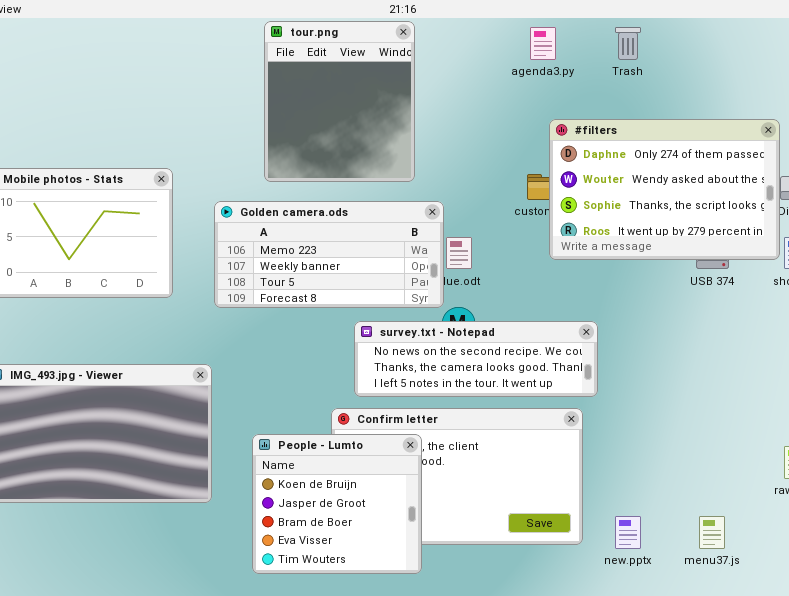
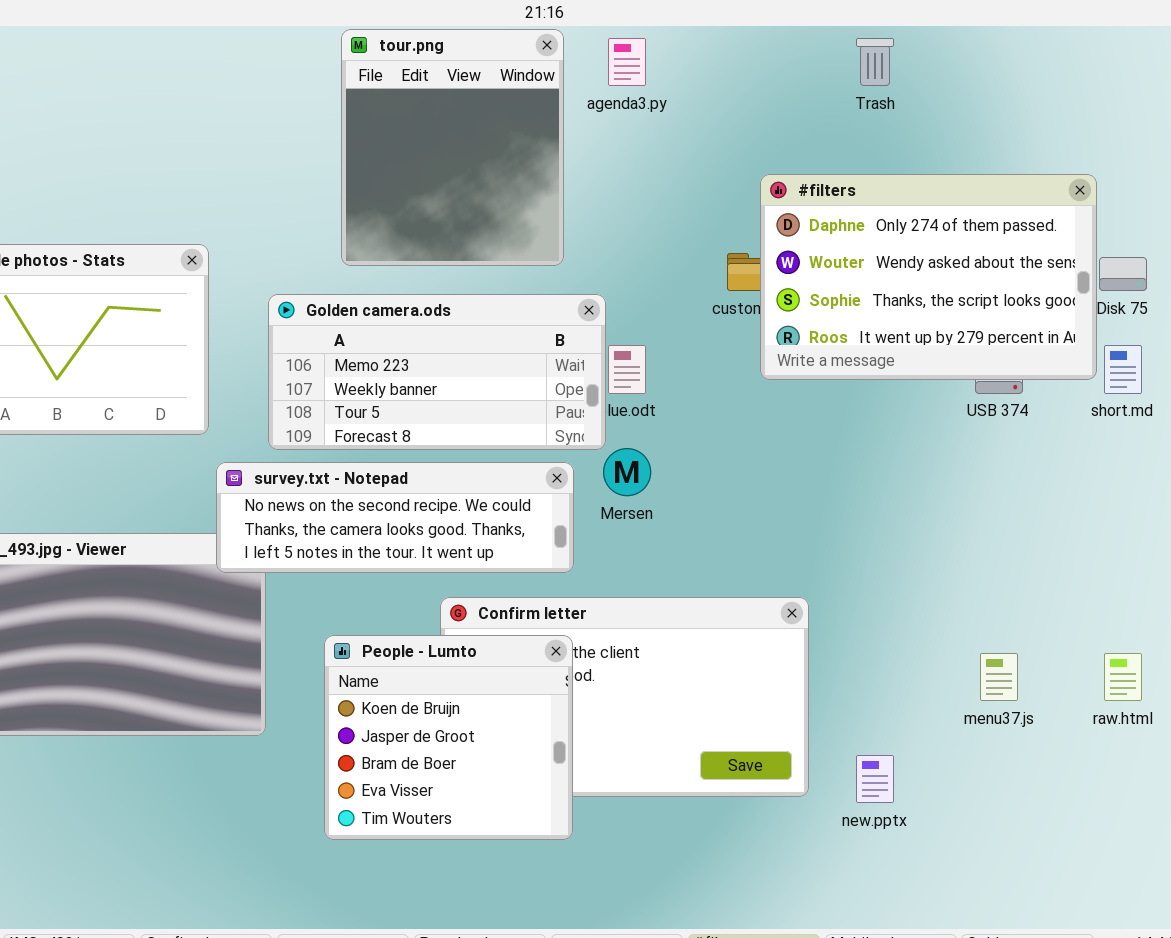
agenda3.py: [530,27,556,60] -> [608,38,646,86], moved
survey.txt - Notepad: [354,321,598,397] -> [216,462,574,573], moved
menu37.js: [699,516,725,549] -> [980,653,1018,701], moved

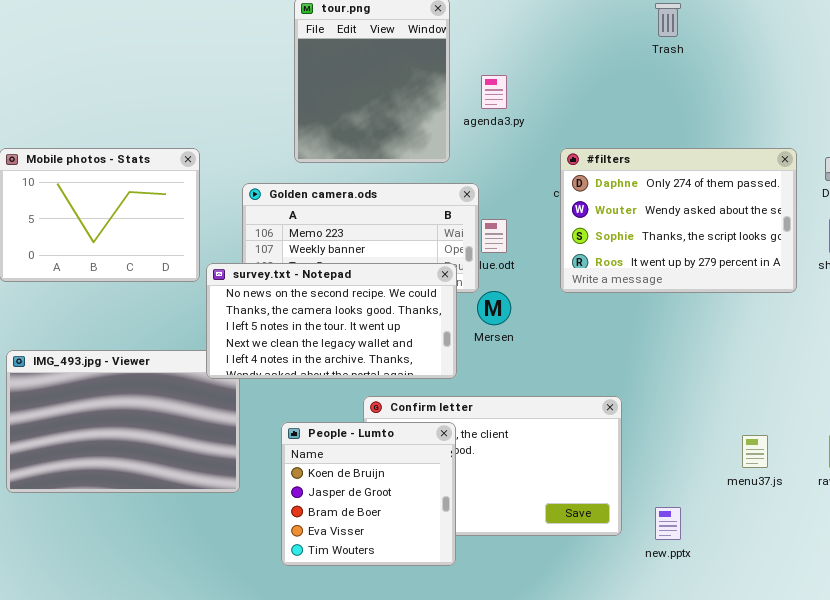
agenda3.py: [608,38,646,86] -> [481,75,507,109], moved
#filters: [760,174,1097,380] -> [560,148,797,293], moved
survey.txt - Notepad: [216,462,574,573] -> [206,263,457,379], resized

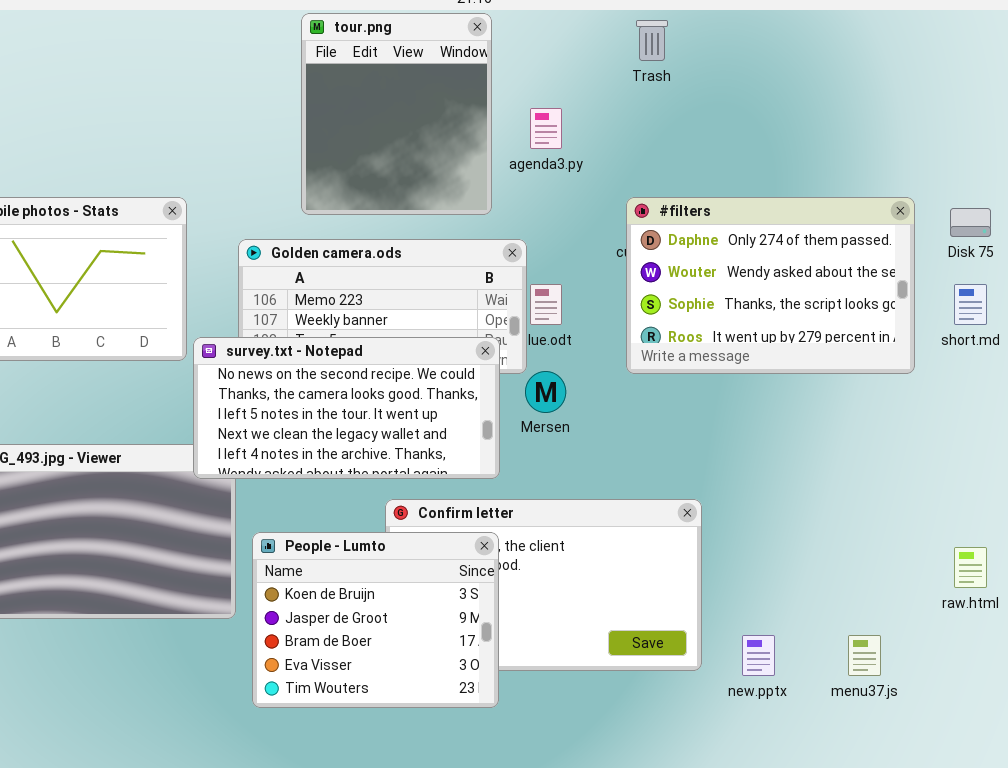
Trash: [655,3,681,37] -> [636,20,668,61], moved
People - Lumto: [281,422,456,566] -> [252,532,499,708], resized
menu37.js: [742,435,768,468] -> [848,635,881,676], moved

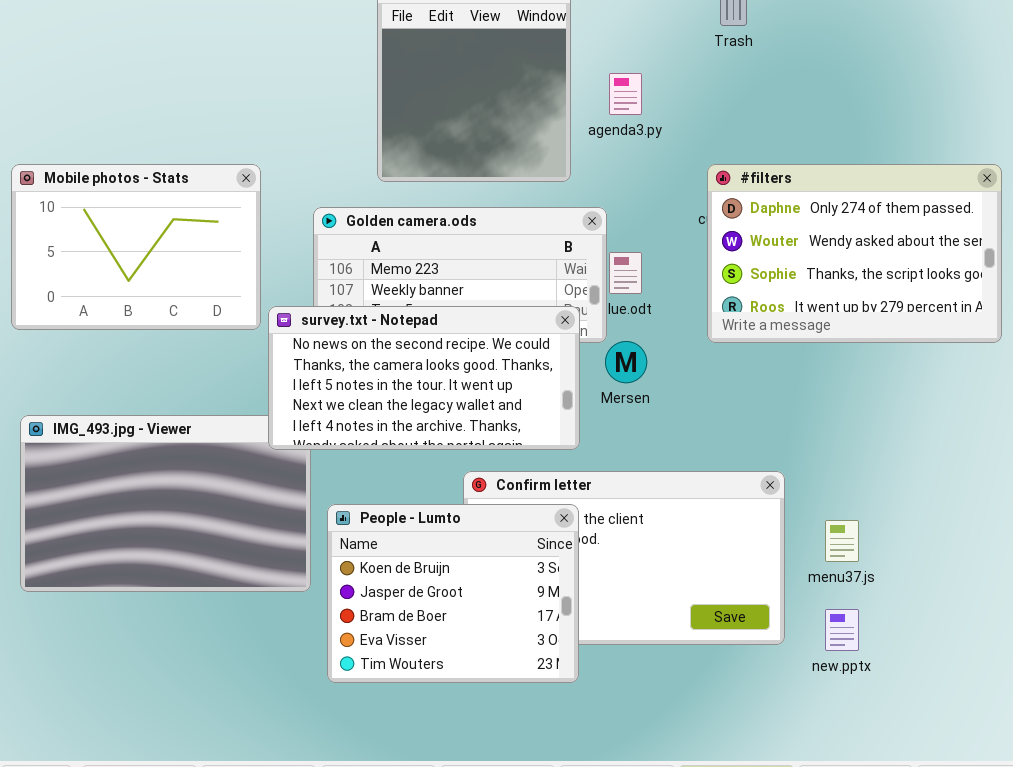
menu37.js: [848,635,881,676] -> [825,520,859,562], moved

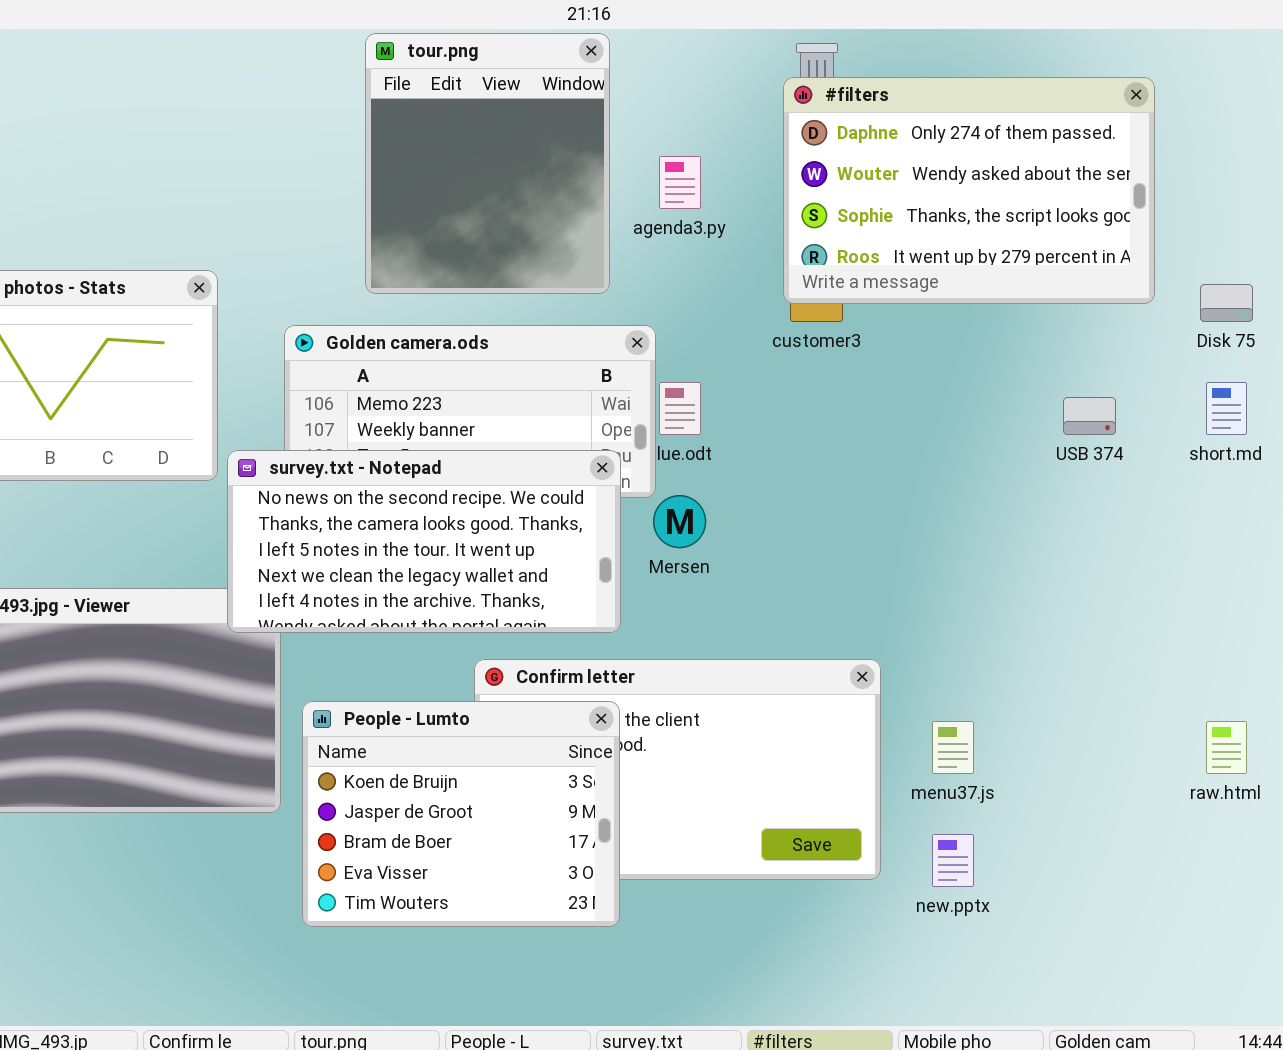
#filters: [707,164,1002,343] -> [783,77,1155,304], moved

